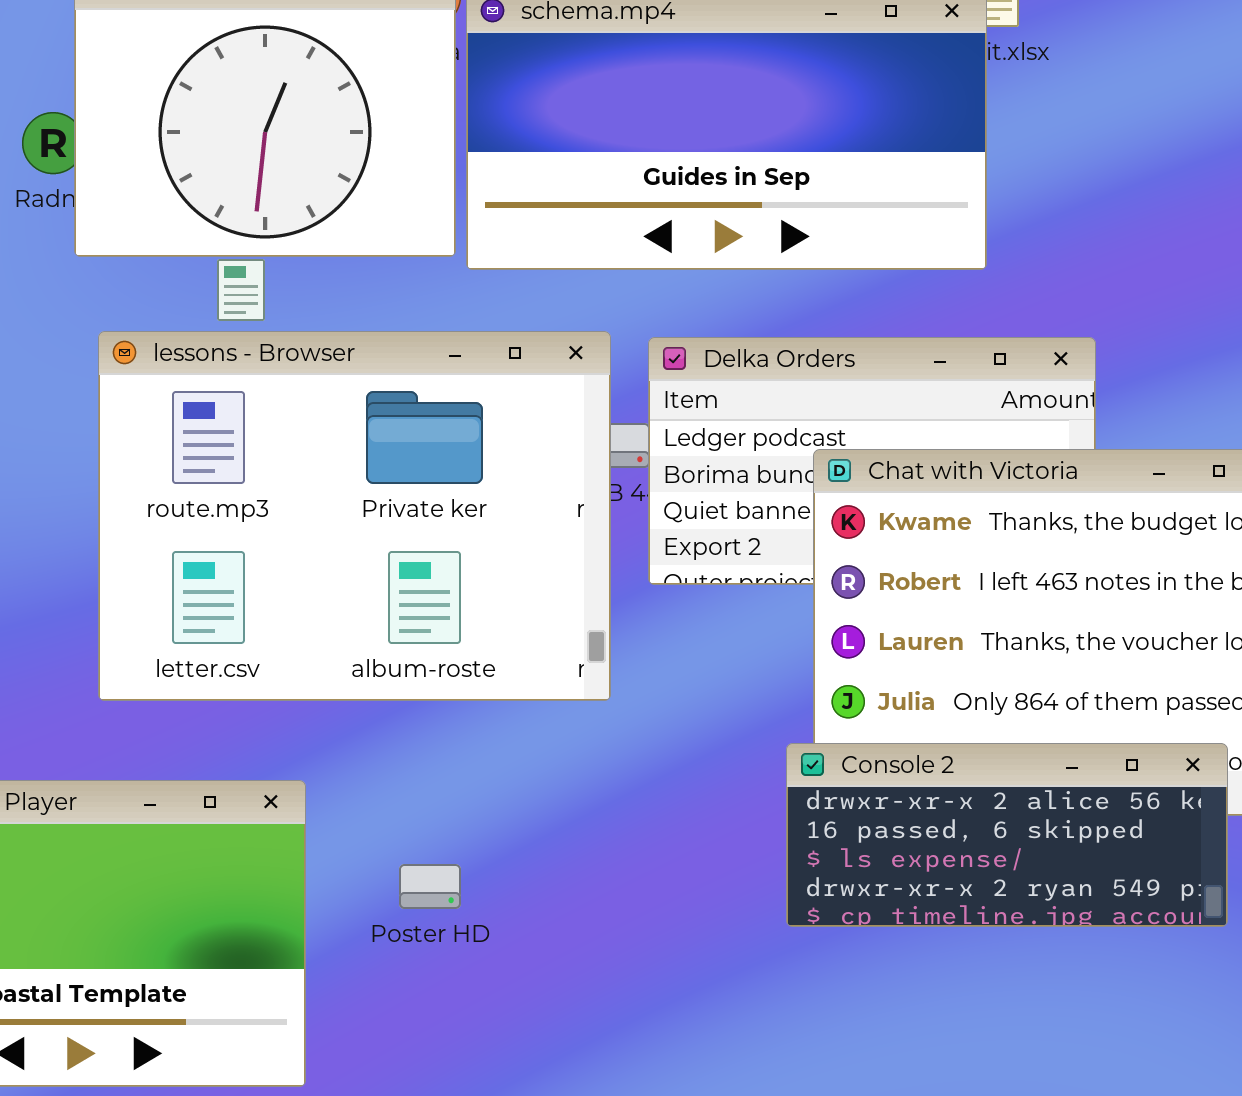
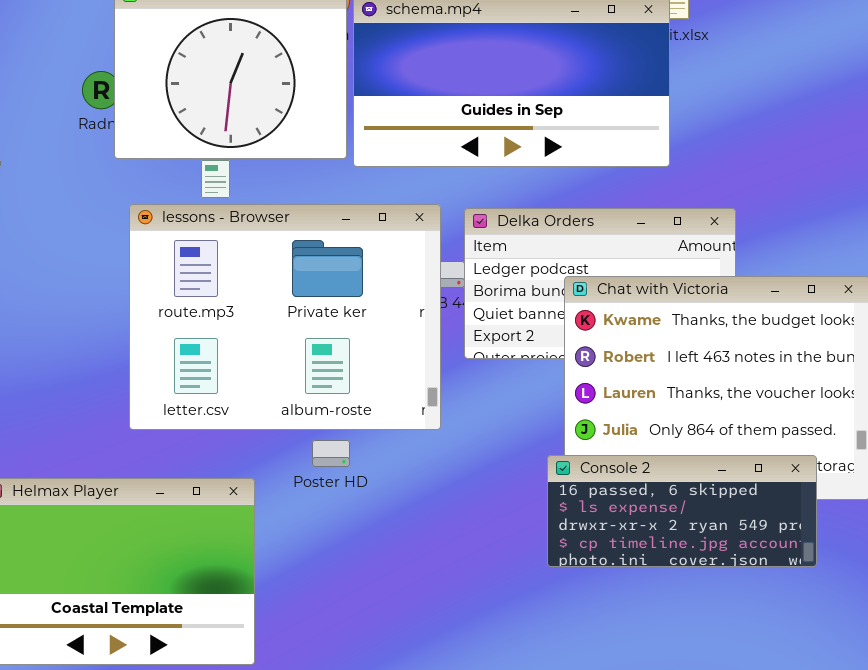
Console 2: [786,743,1228,927] -> [547,455,817,567], scrolled down 1 row
Poster HD: [399,864,461,909] -> [312,440,350,467], moved

